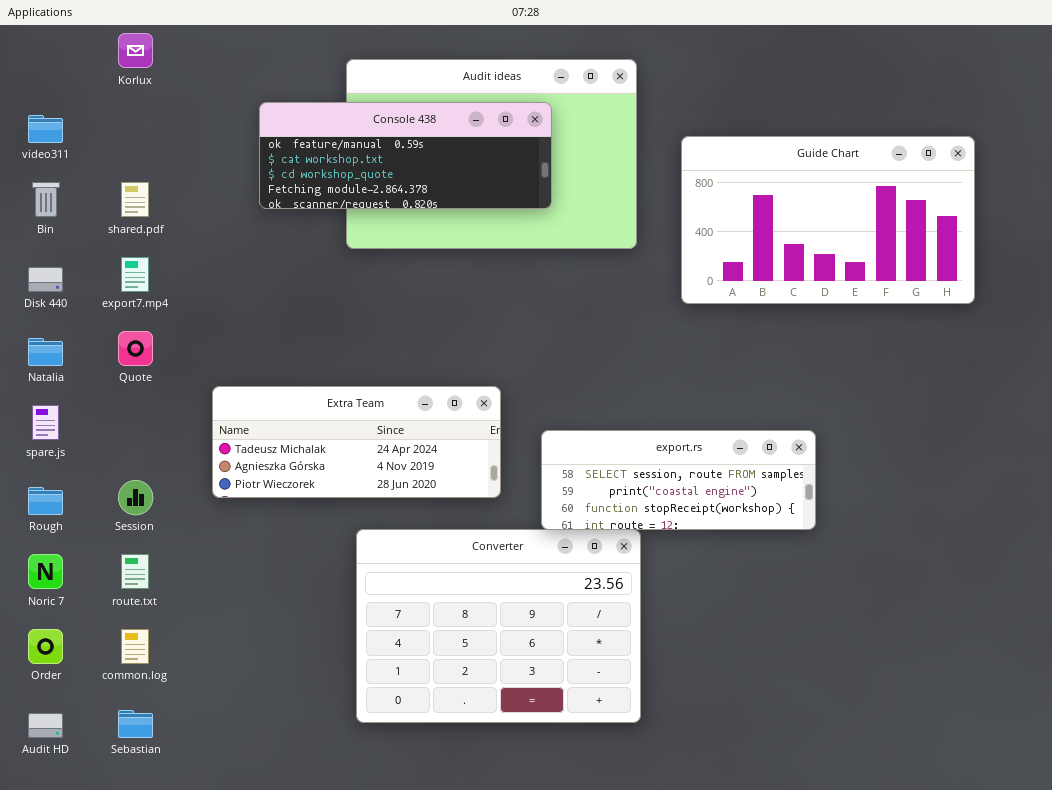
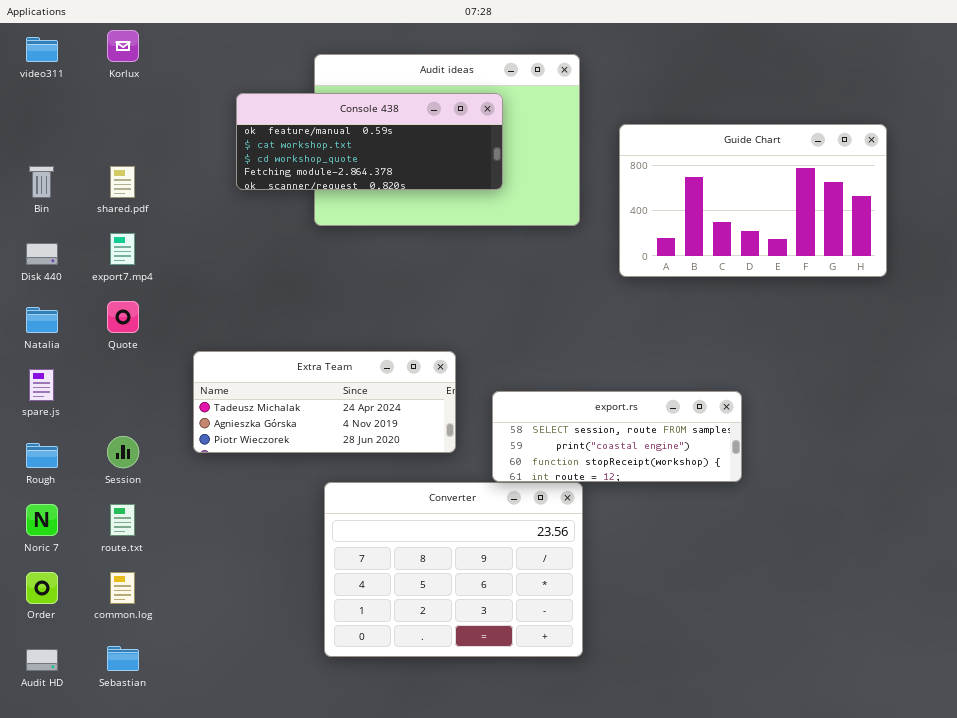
video311: [28,115,63,143] -> [26,37,58,62], moved

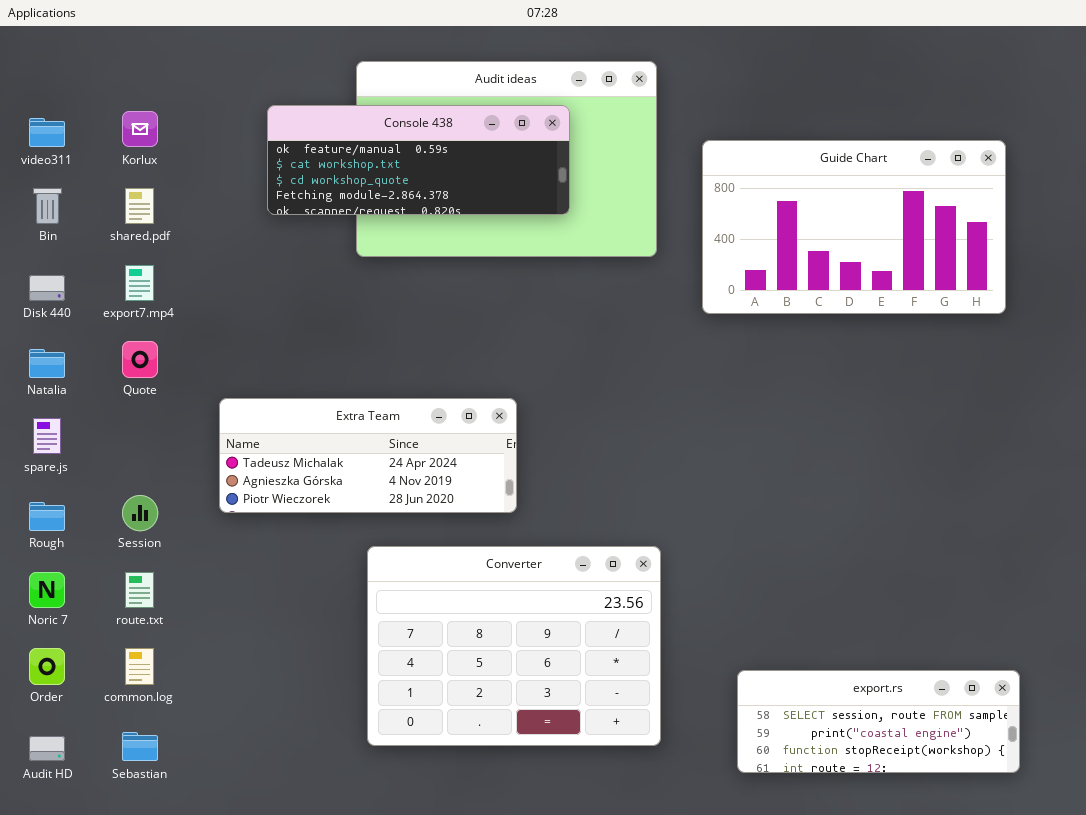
Korlux: [107,30,139,62] -> [122,111,158,147], moved
video311: [26,37,58,62] -> [29,118,65,147], moved
export.rs: [492,391,742,482] -> [737,670,1020,773], moved

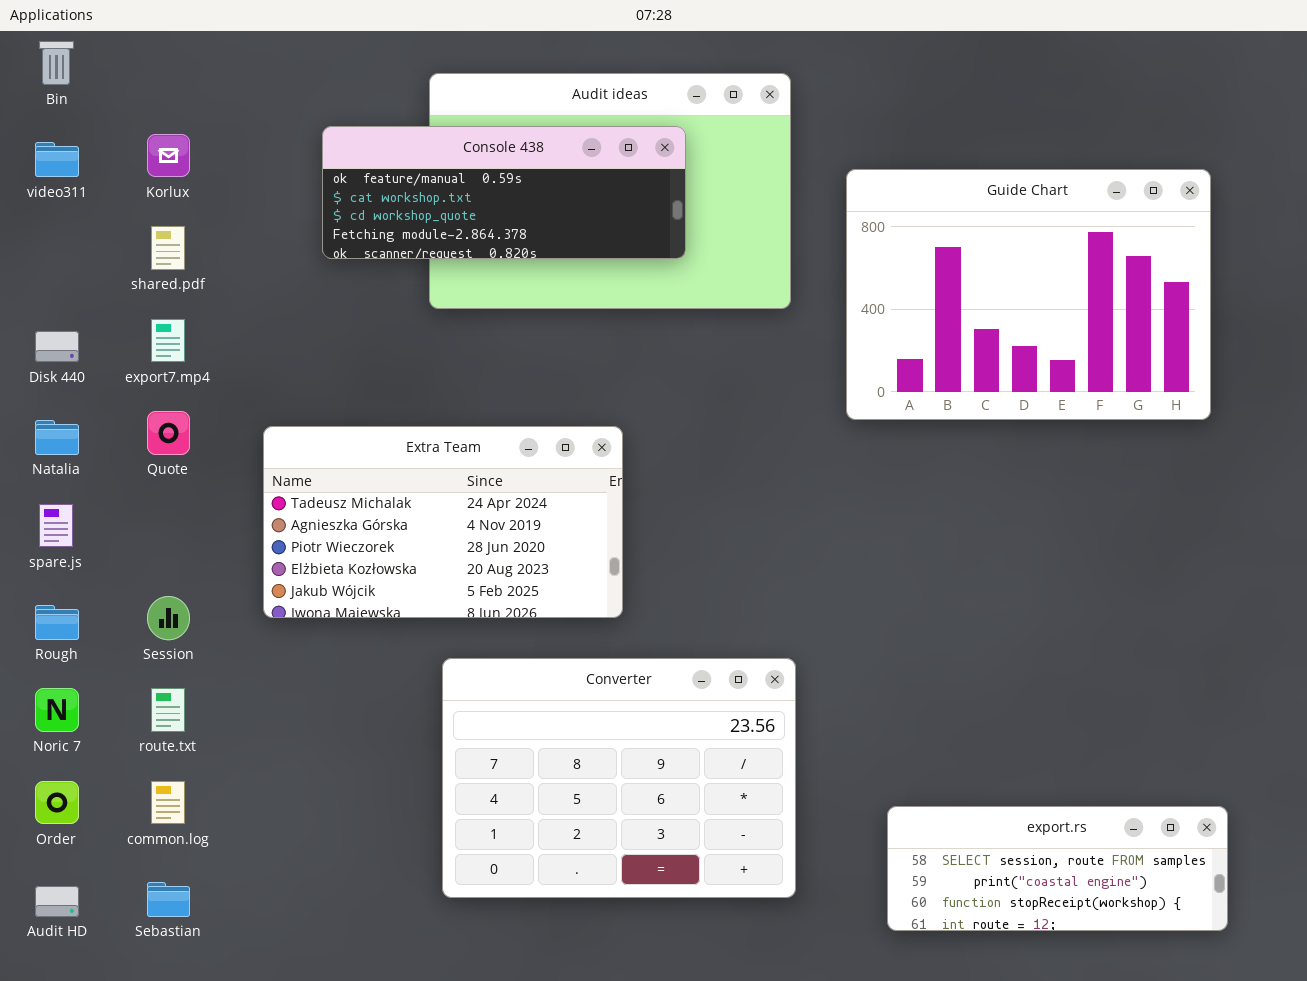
Guide Chart: [702,140,1006,314] -> [846,169,1211,420], resized
Bin: [33,188,62,224] -> [39,41,74,85], moved
Extra Team: [219,398,517,513] -> [263,426,623,618], resized

